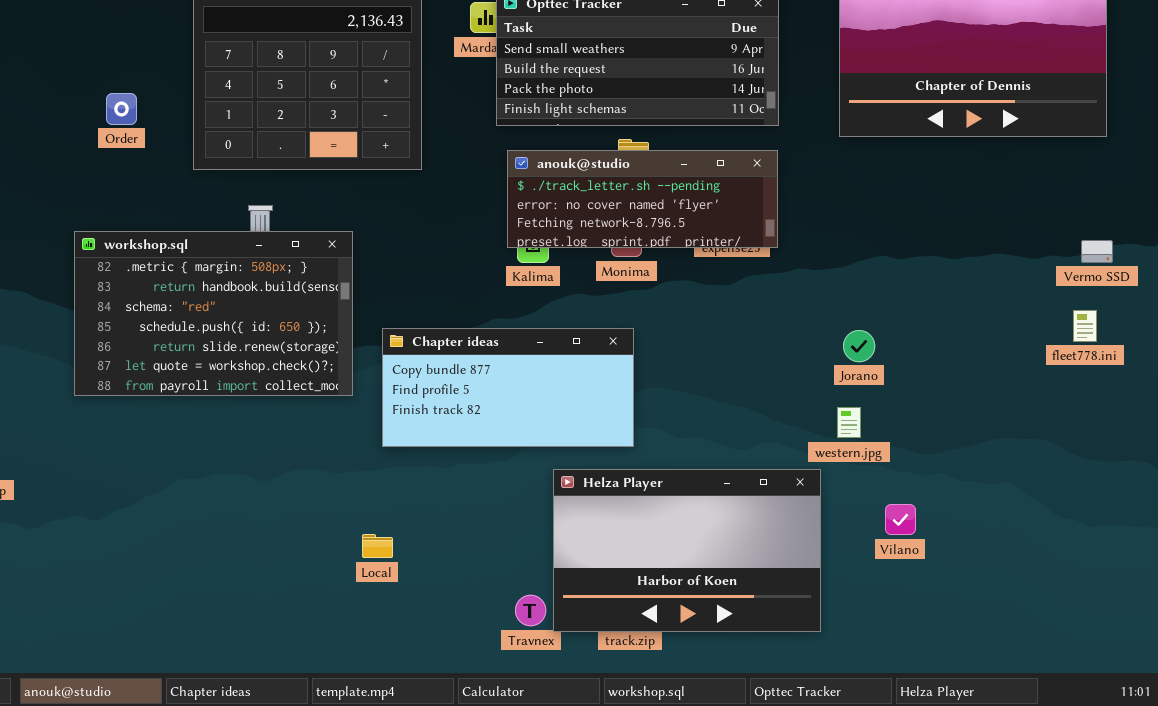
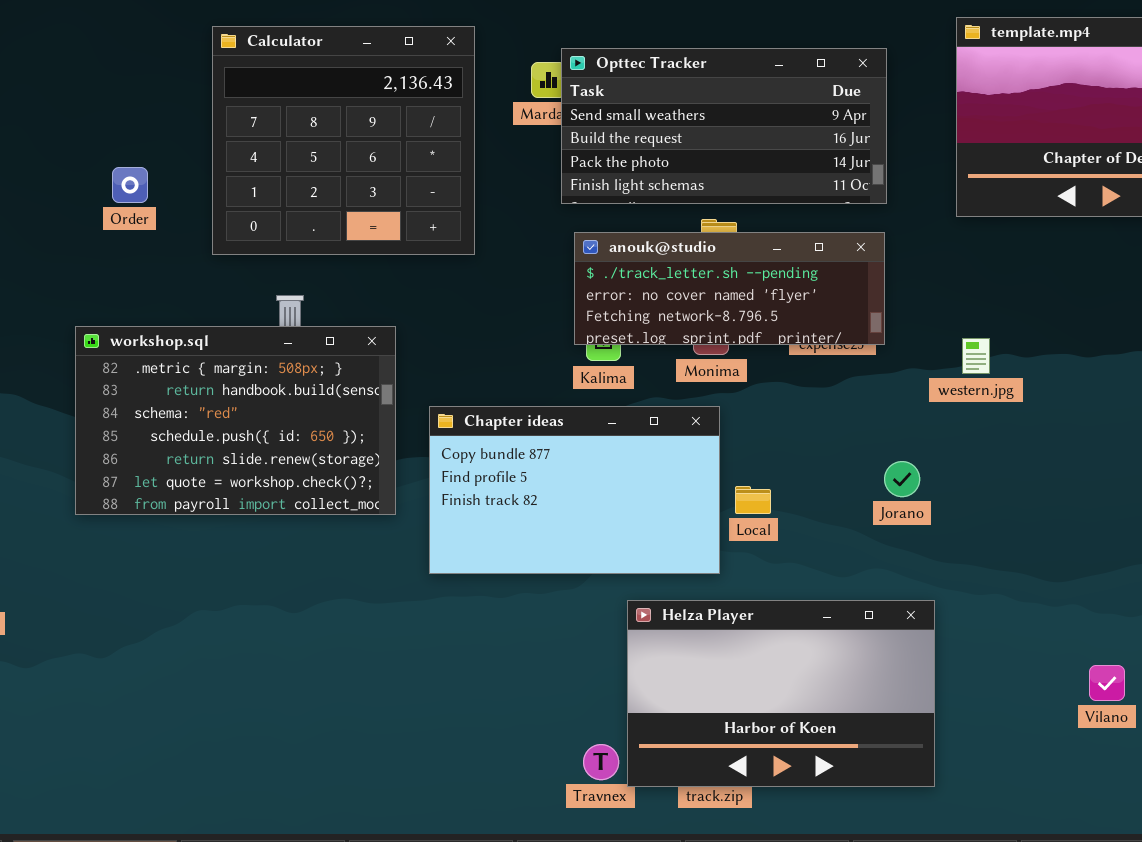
Chapter ideas: [382,328,634,447] -> [429,406,720,574], resized
Jorano: [843,330,875,362] -> [884,461,920,497], moved
western.jpg: [837,407,861,438] -> [962,338,990,374], moved
Vilano: [885,504,916,535] -> [1089,665,1125,701], moved
Local: [362,534,393,558] -> [735,486,771,514], moved

